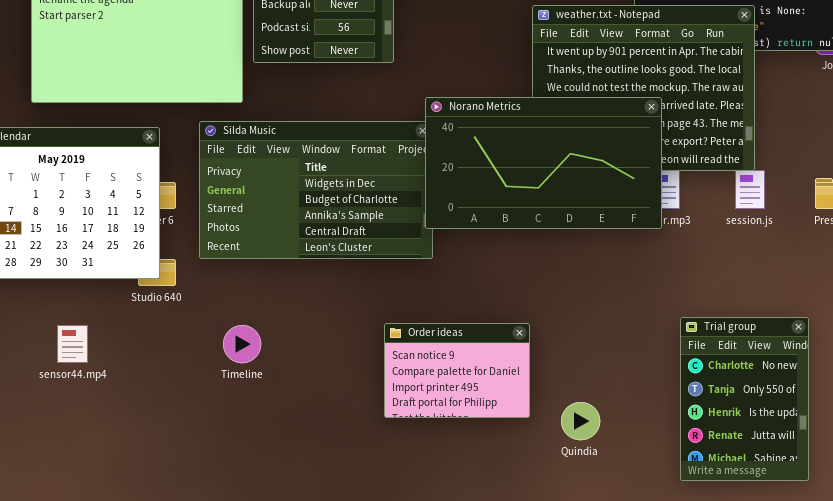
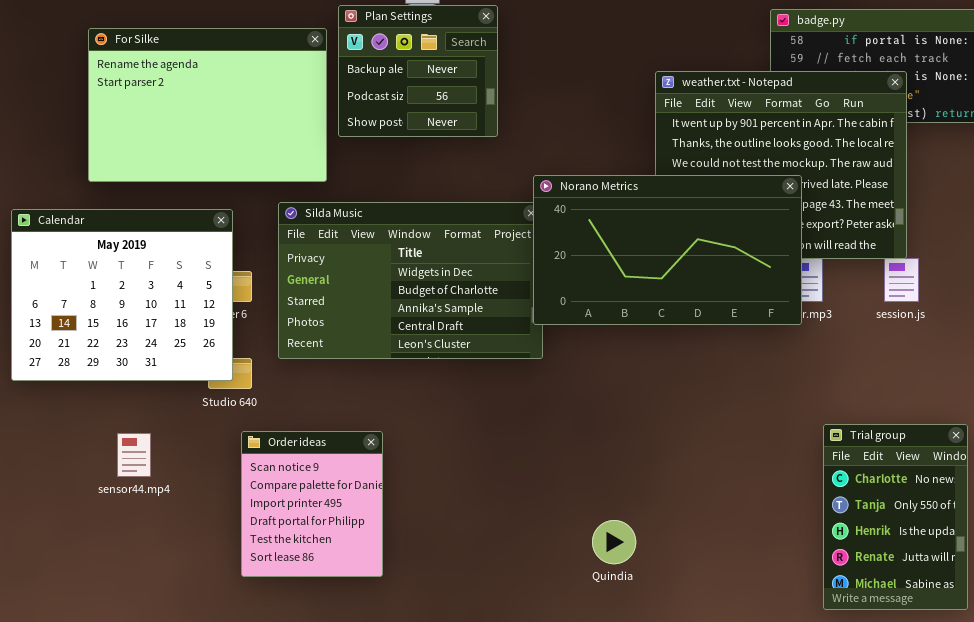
Order ideas: [384,323,530,418] -> [241,431,383,577], moved, resized
Quindia: [561,402,600,440] -> [592,520,636,564], moved

